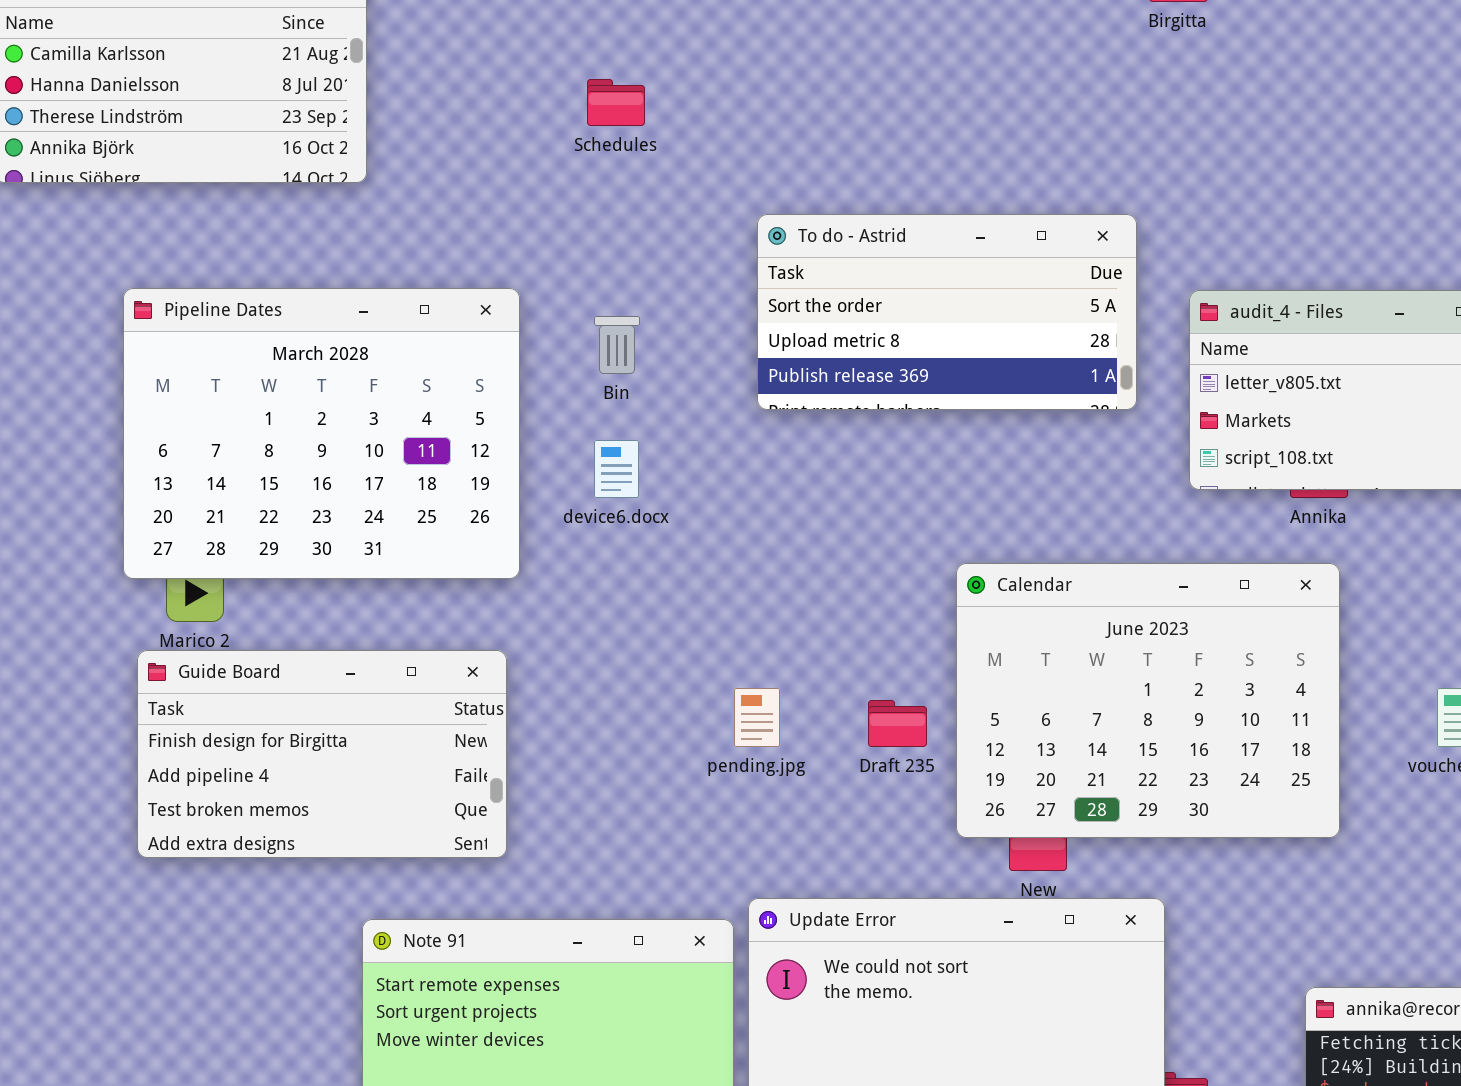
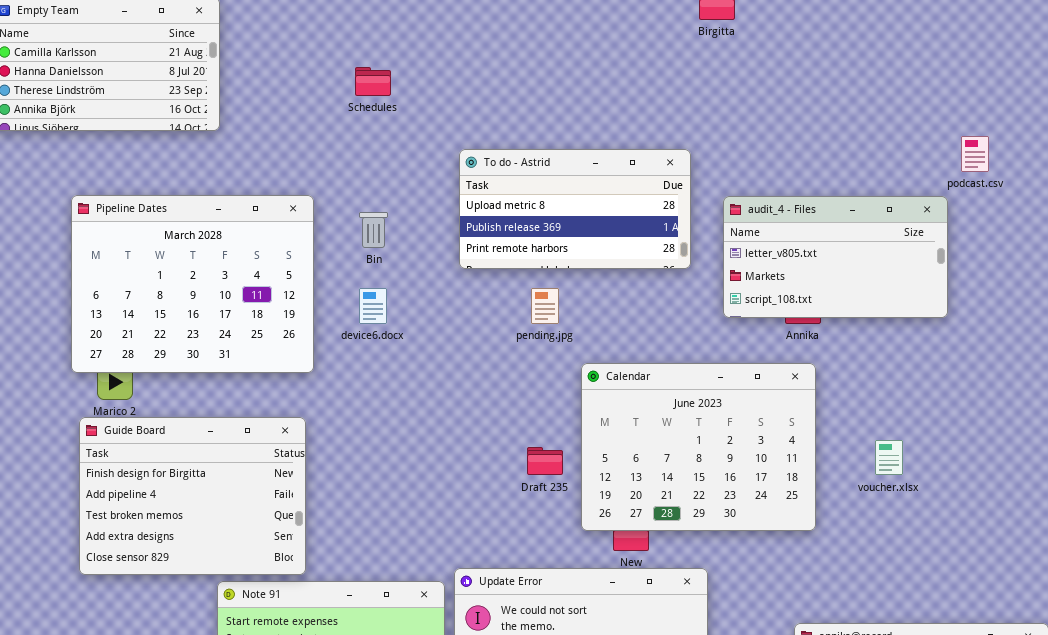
To do - Astrid: [757,214,1137,410] -> [459,149,691,269], scrolled down 1 row
Guide Board: [137,650,507,858] -> [79,417,306,575], resized
pending.jpg: [734,688,780,747] -> [531,288,559,324], moved

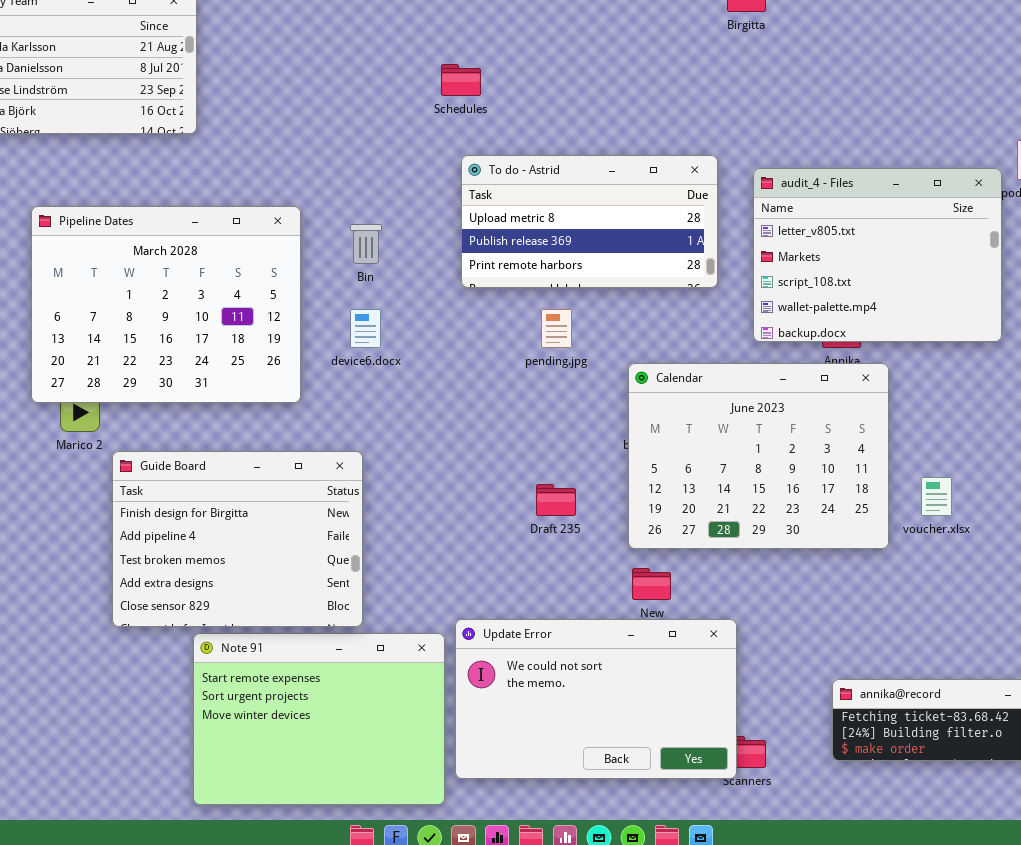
Schedules: [355,67,391,96] -> [441,64,481,96], moved
audit_4 - Files: [723,196,948,318] -> [753,168,1002,342], resized
Calendar: [581,363,816,531] -> [628,363,889,549], moved
Guide Board: [79,417,306,575] -> [112,451,363,627], moved

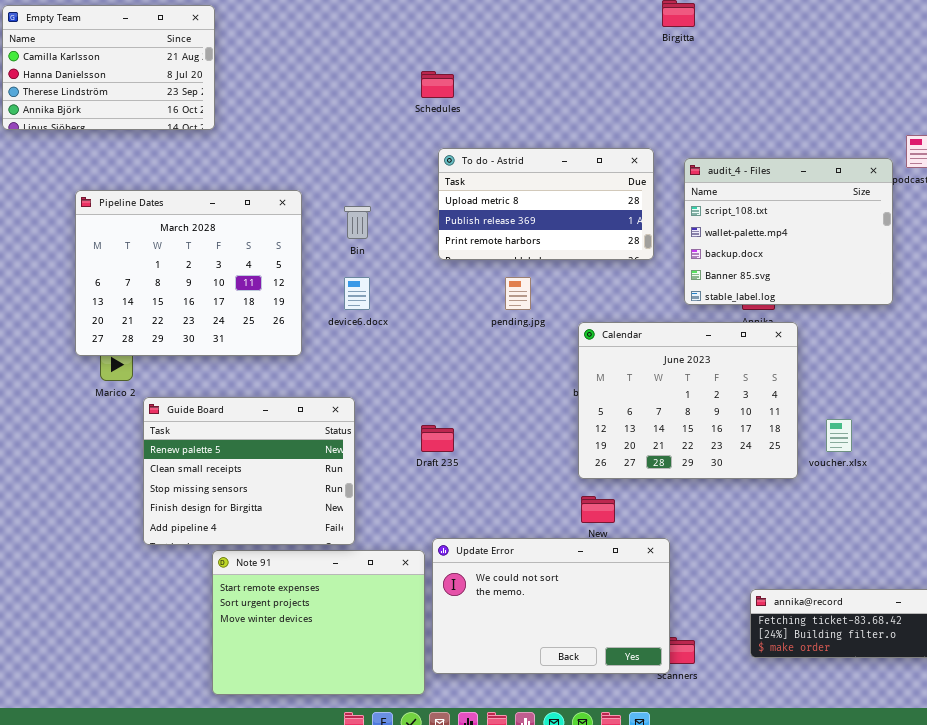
audit_4 - Files: [753,168,1002,342] -> [684,158,893,305], scrolled down 2 rows
Guide Board: [112,451,363,627] -> [143,397,355,545], scrolled up 3 rows
Draft 235: [536,484,576,516] -> [421,425,454,452], moved

